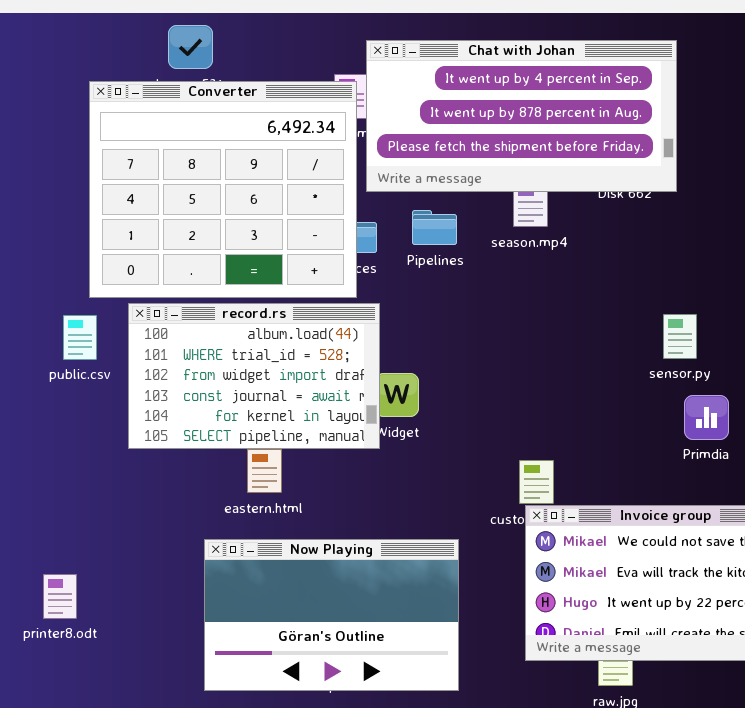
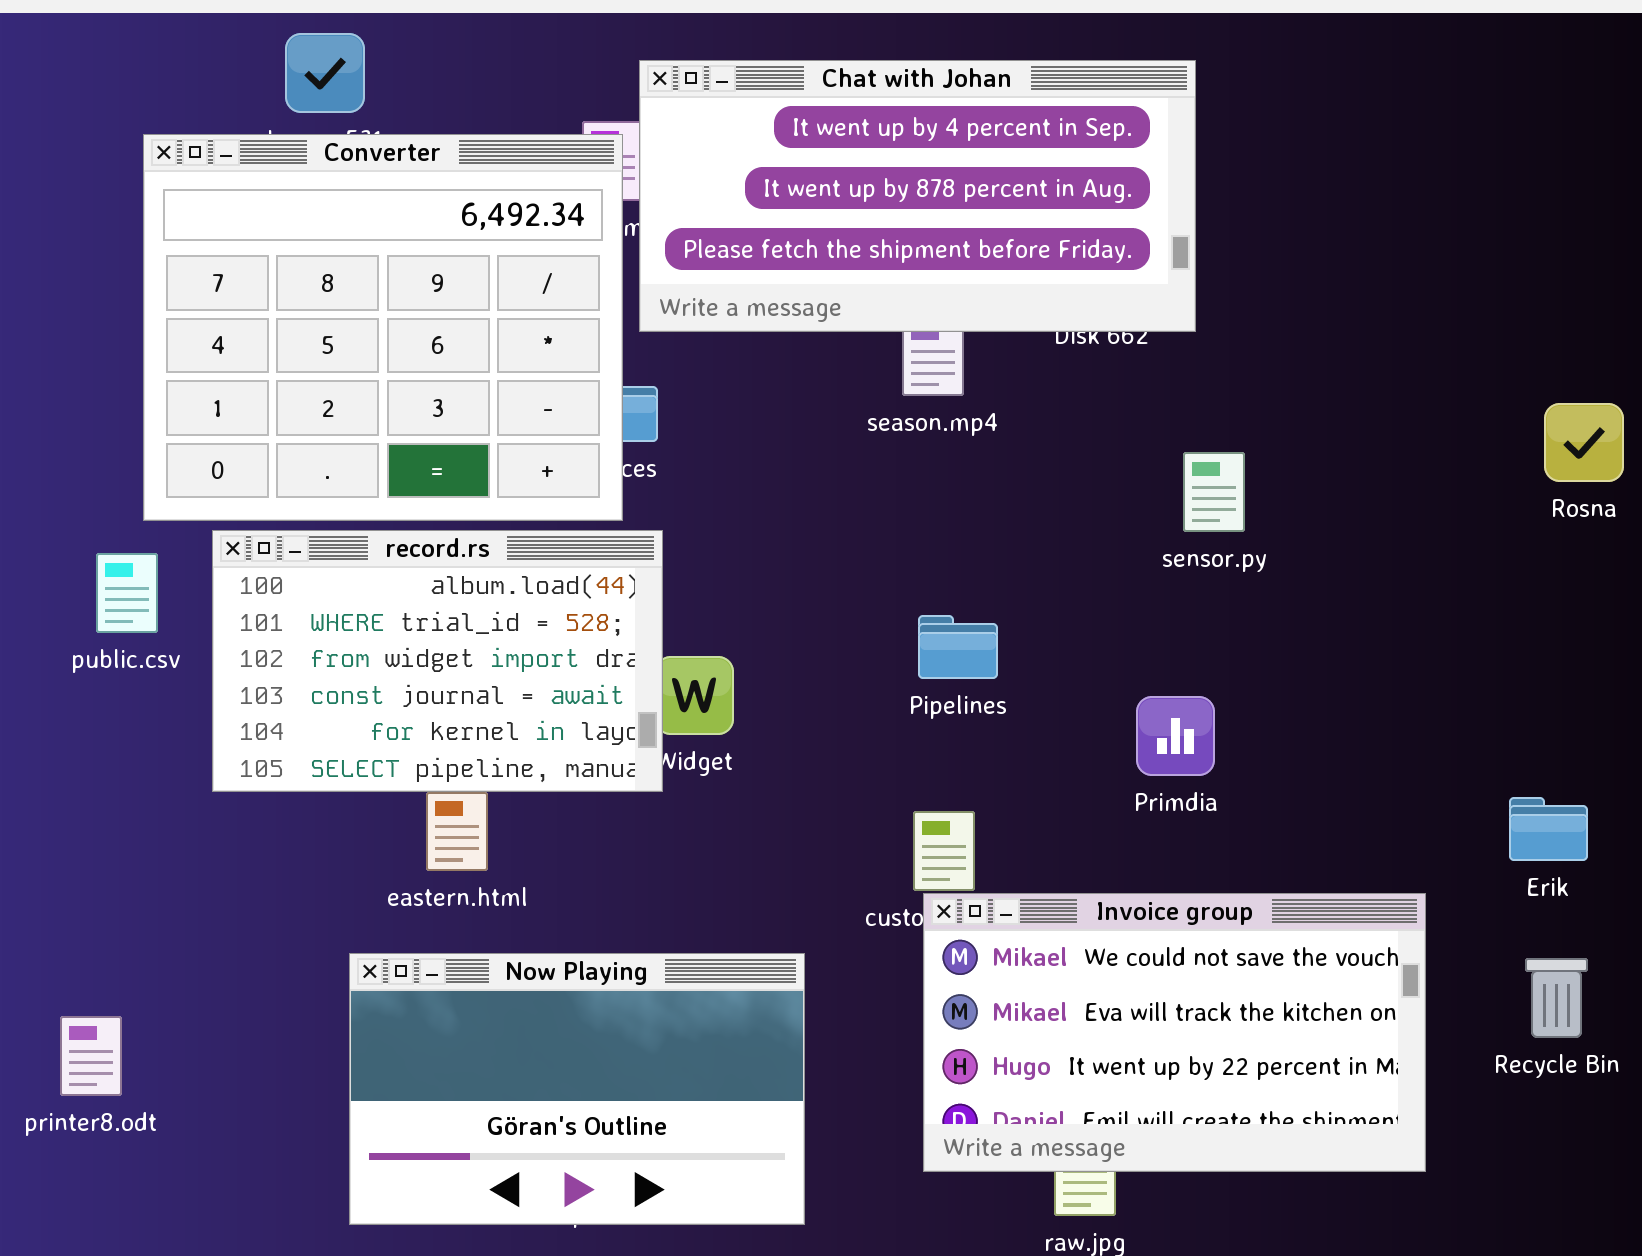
Pipelines: [412,210,457,245] -> [918,615,998,679], moved
sensor.py: [663,314,697,359] -> [1183,452,1245,532], moved
Primdia: [684,395,729,440] -> [1136,696,1215,776], moved

